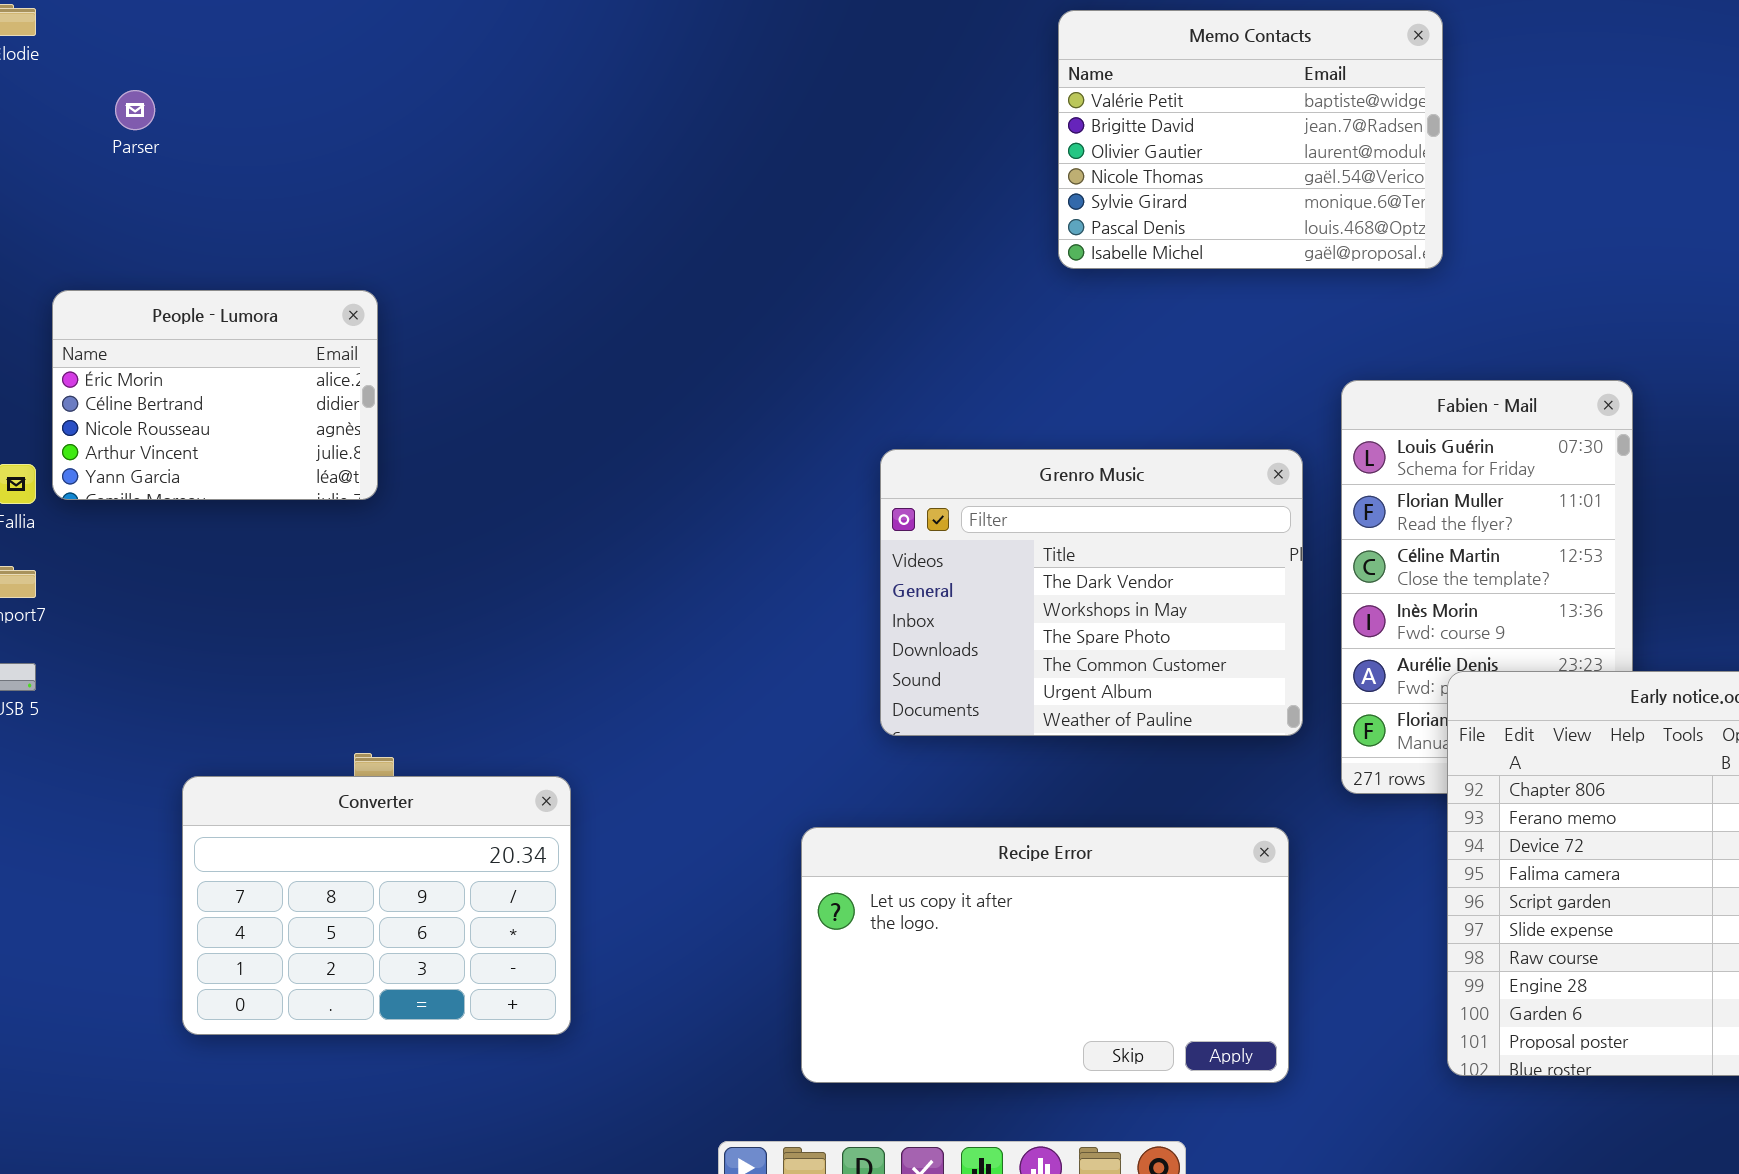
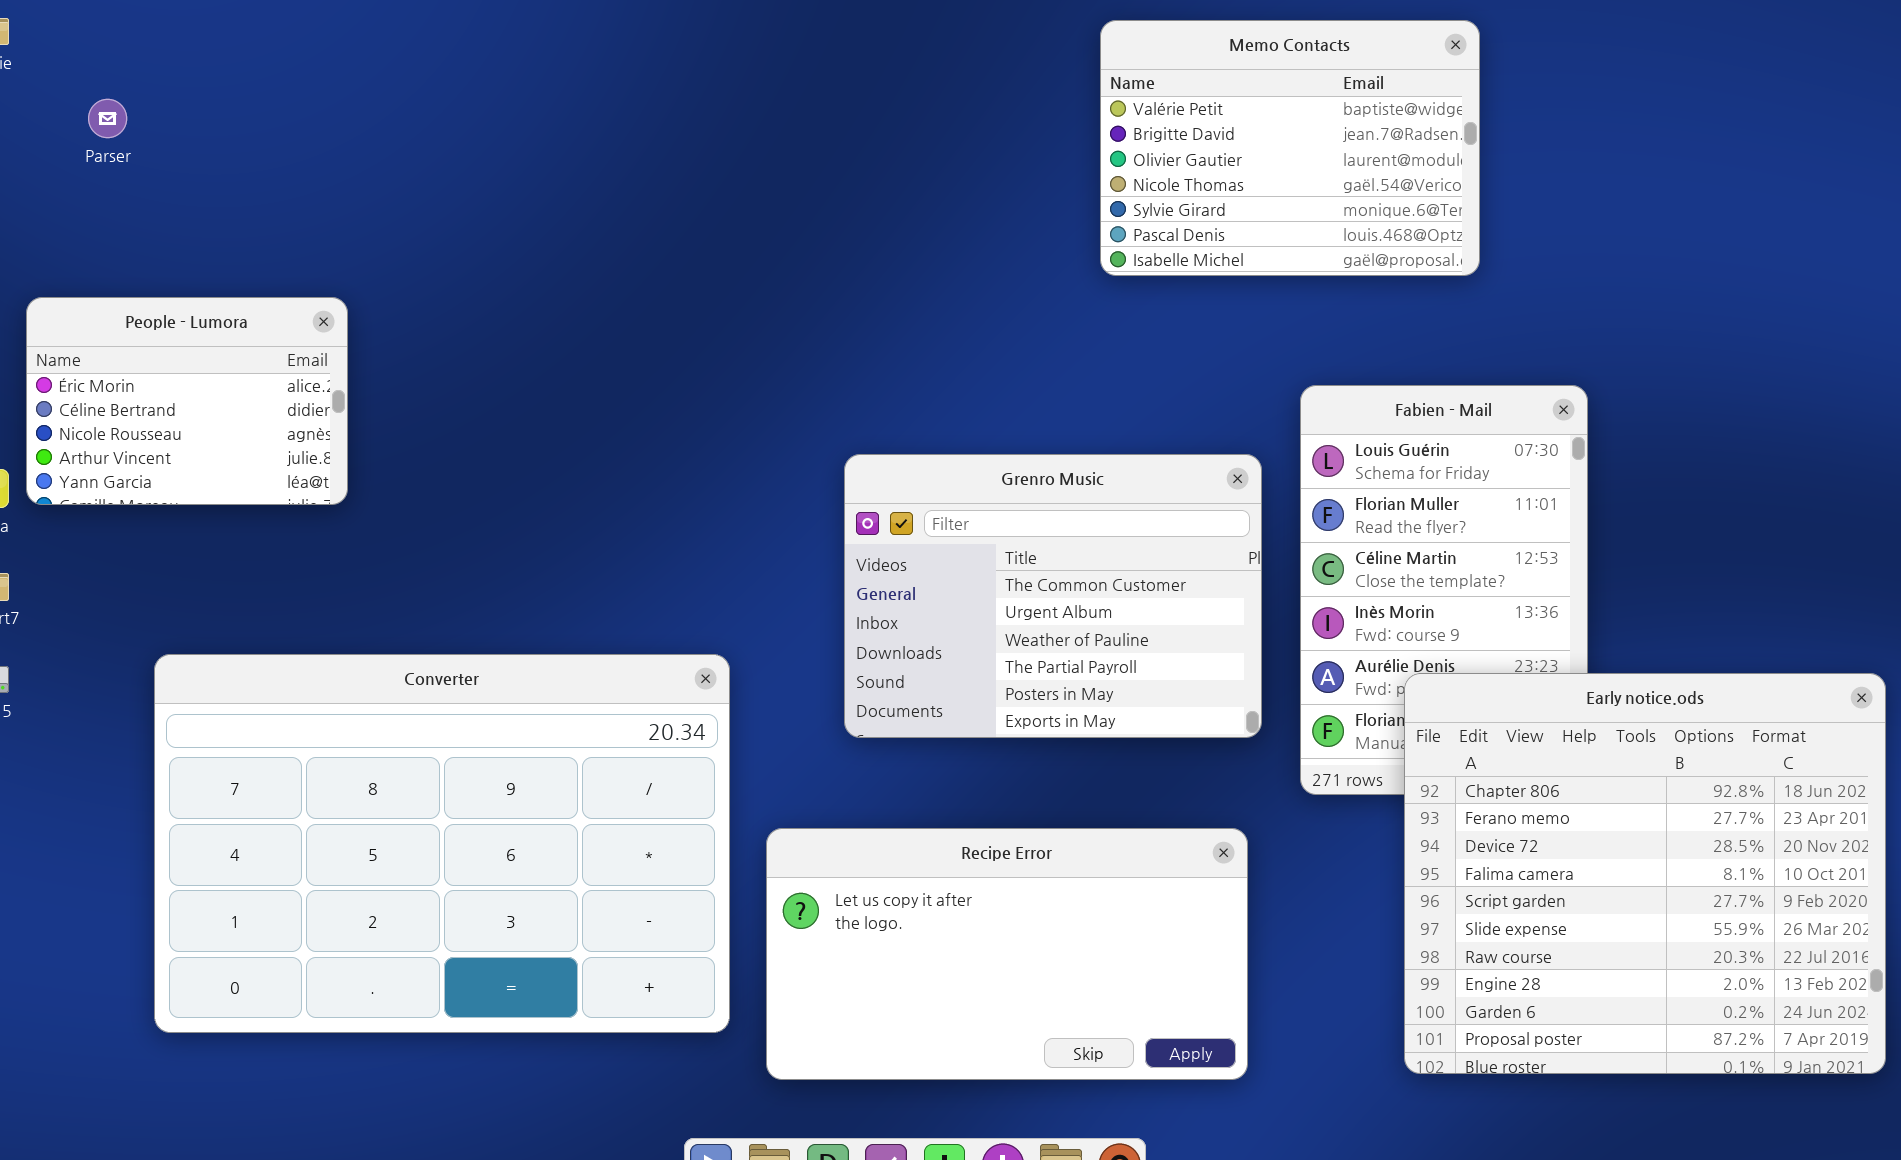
Memo Contacts: [1058,10,1443,269] -> [1100,20,1480,276], moved
Grenro Music: [880,449,1303,736] -> [844,454,1262,738], scrolled down 3 rows
Converter: [182,776,571,1035] -> [154,654,730,1033], resized

